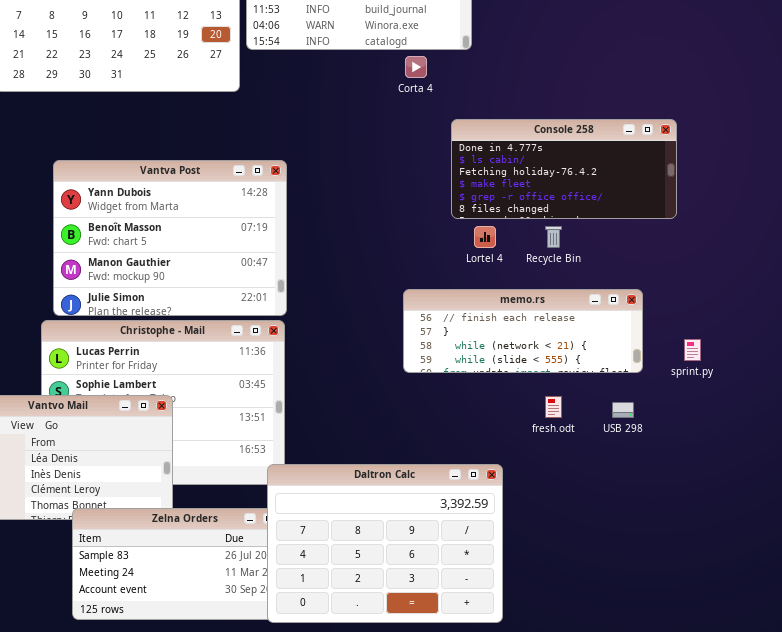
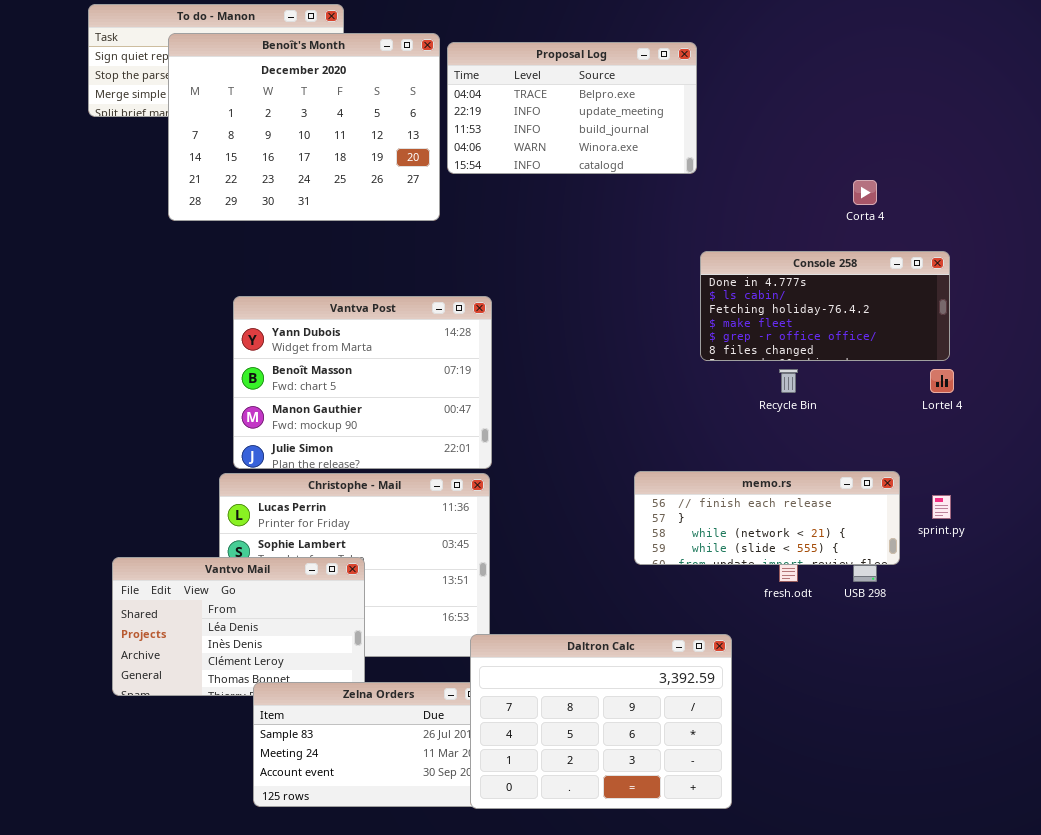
Corta 4: [405,56,427,78] -> [853,180,877,205], moved
Console 258: [451,119,677,219] -> [700,251,950,361], moved
Lortel 4: [474,226,496,248] -> [930,369,954,393], moved
memo.rs: [403,289,643,373] -> [634,471,900,565], moved

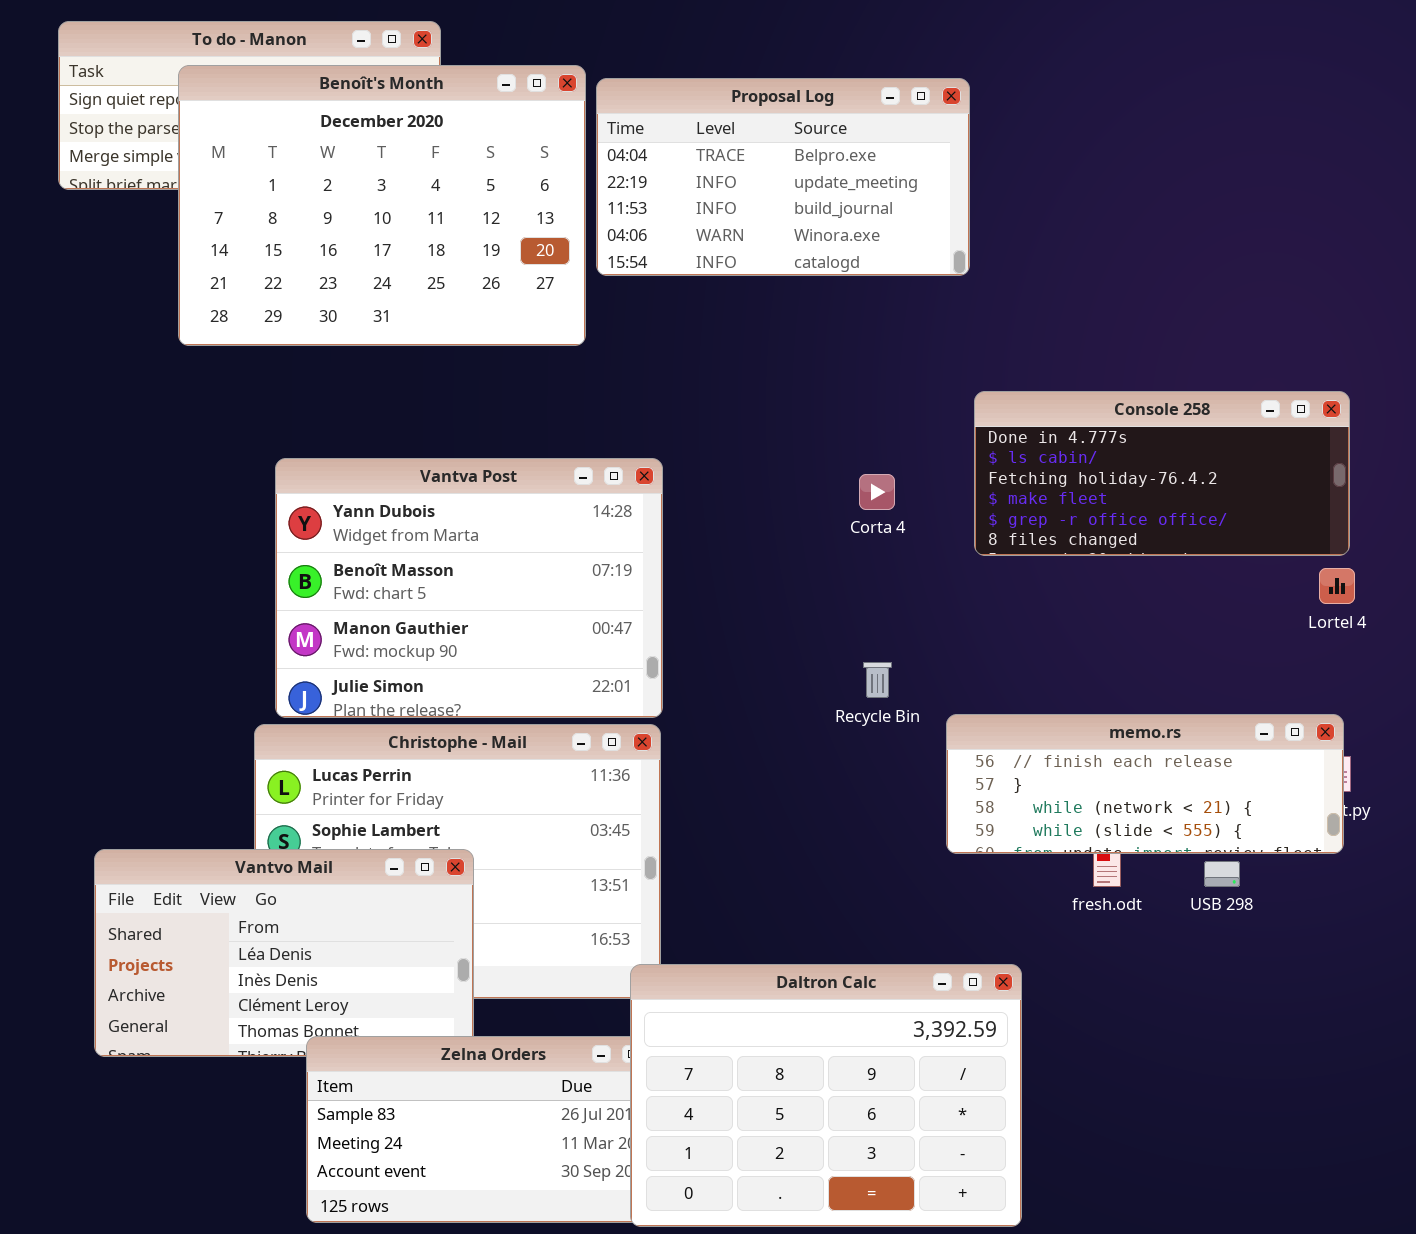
Corta 4: [853,180,877,205] -> [859,474,895,510], moved
Recycle Bin: [779,369,798,393] -> [863,662,892,698], moved
memo.rs: [634,471,900,565] -> [946,714,1344,854], moved

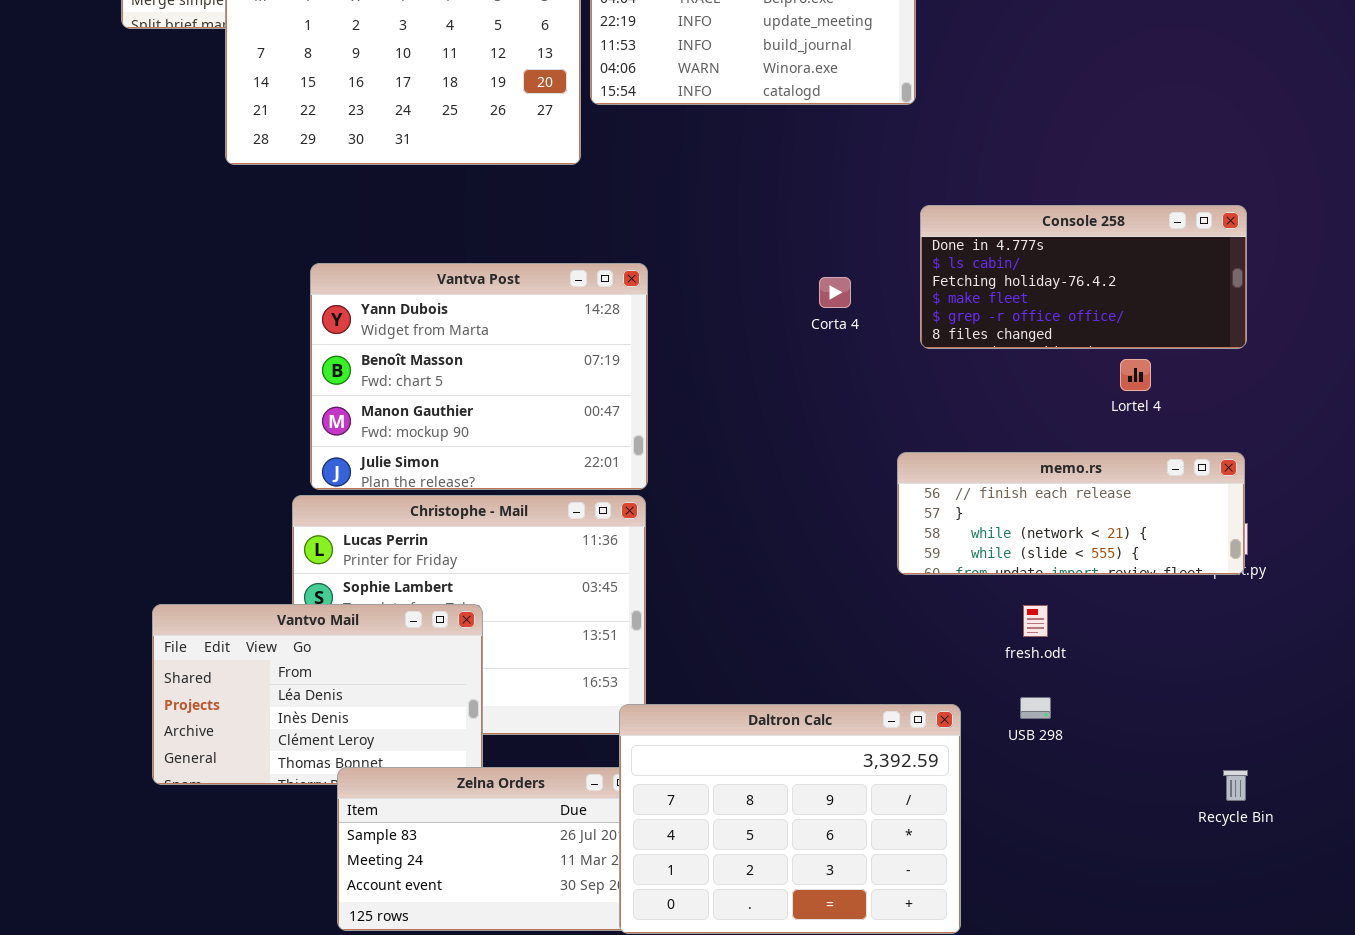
Lortel 4: [1319,568,1355,604] -> [1120,359,1151,391], moved
Recycle Bin: [863,662,892,698] -> [1223,770,1248,801], moved
memo.rs: [946,714,1344,854] -> [897,452,1245,575], moved
USB 298: [1204,861,1240,887] -> [1020,697,1051,719], moved

